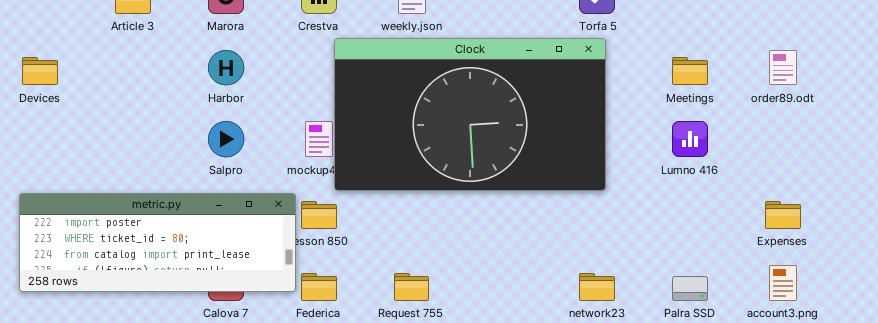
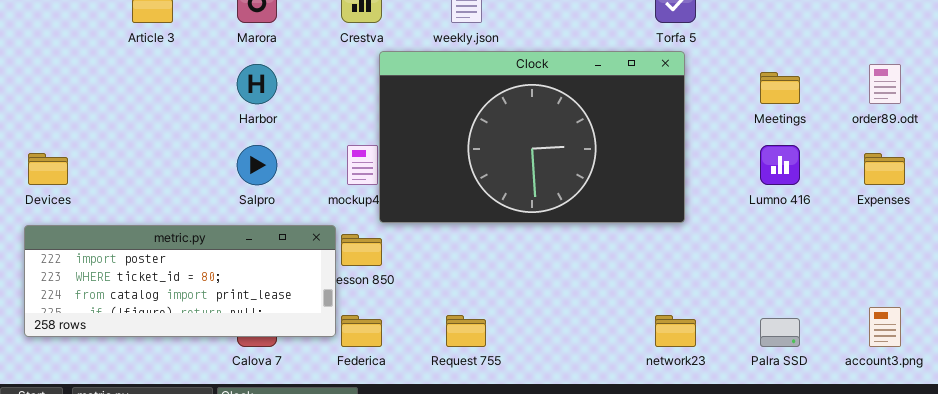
Devices: [22,57,58,85] -> [28,153,68,185], moved
Expenses: [765,201,801,229] -> [864,153,905,185], moved

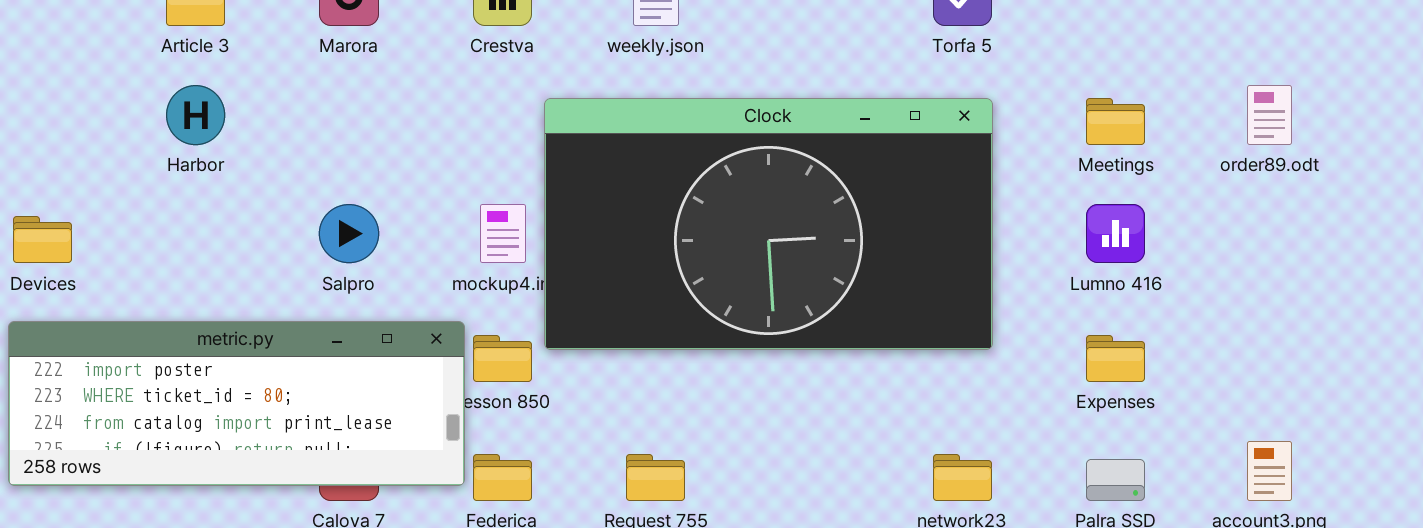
Clock: [379,51,685,223] -> [544,98,993,350], moved
Harbor: [237,64,277,104] -> [166,85,225,145], moved
Expenses: [864,153,905,185] -> [1086,335,1145,382], moved

